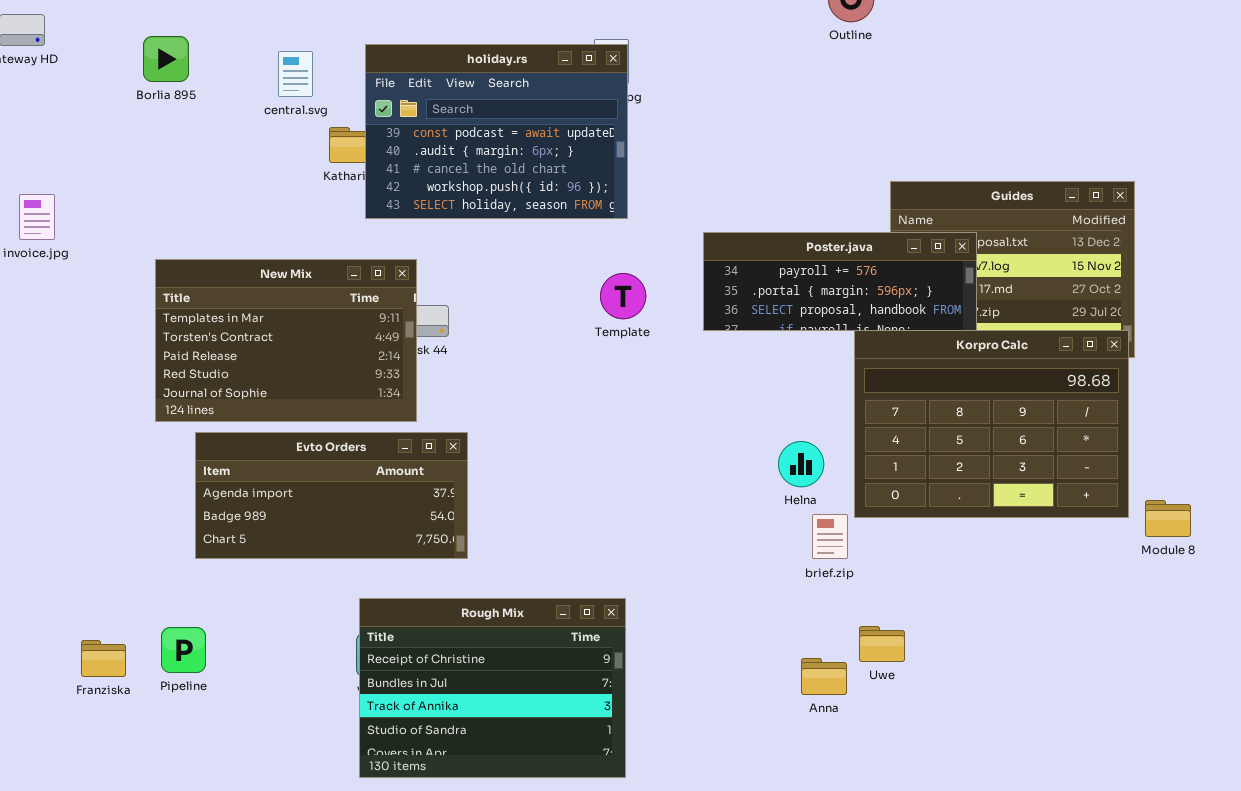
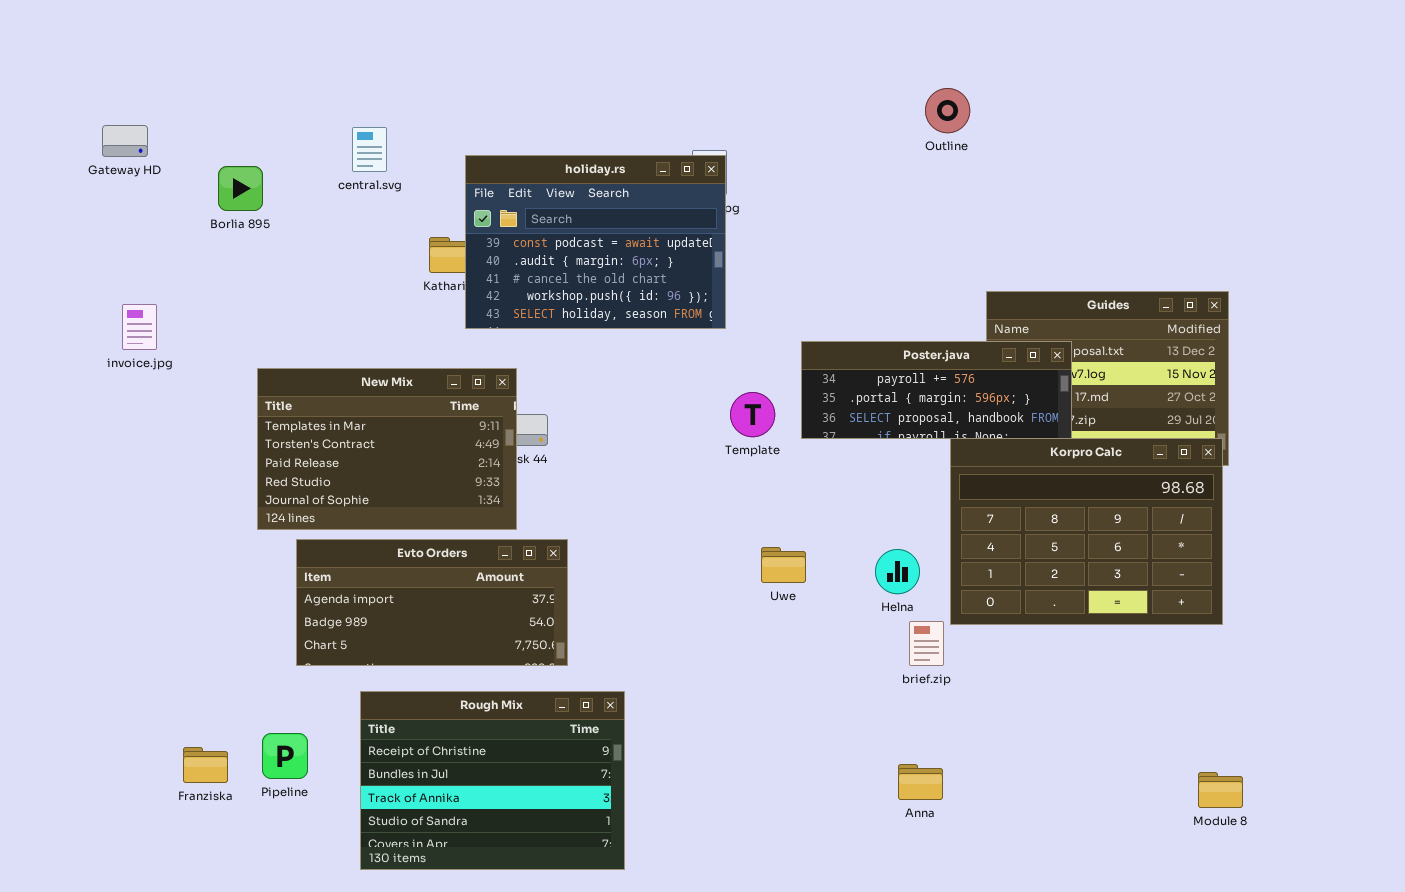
Borlia 895: [143,36,189,82] -> [218,166,263,211], moved
central.svg: [278,51,313,97] -> [352,127,387,172], moved
Template: [600,273,646,319] -> [730,392,775,437], moved
Module 8: [1145,500,1191,537] -> [1198,772,1243,808], moved
Rough Mix: [359,598,626,778] -> [360,691,625,870], moved
Uwe: [859,626,905,662] -> [761,547,806,583], moved

